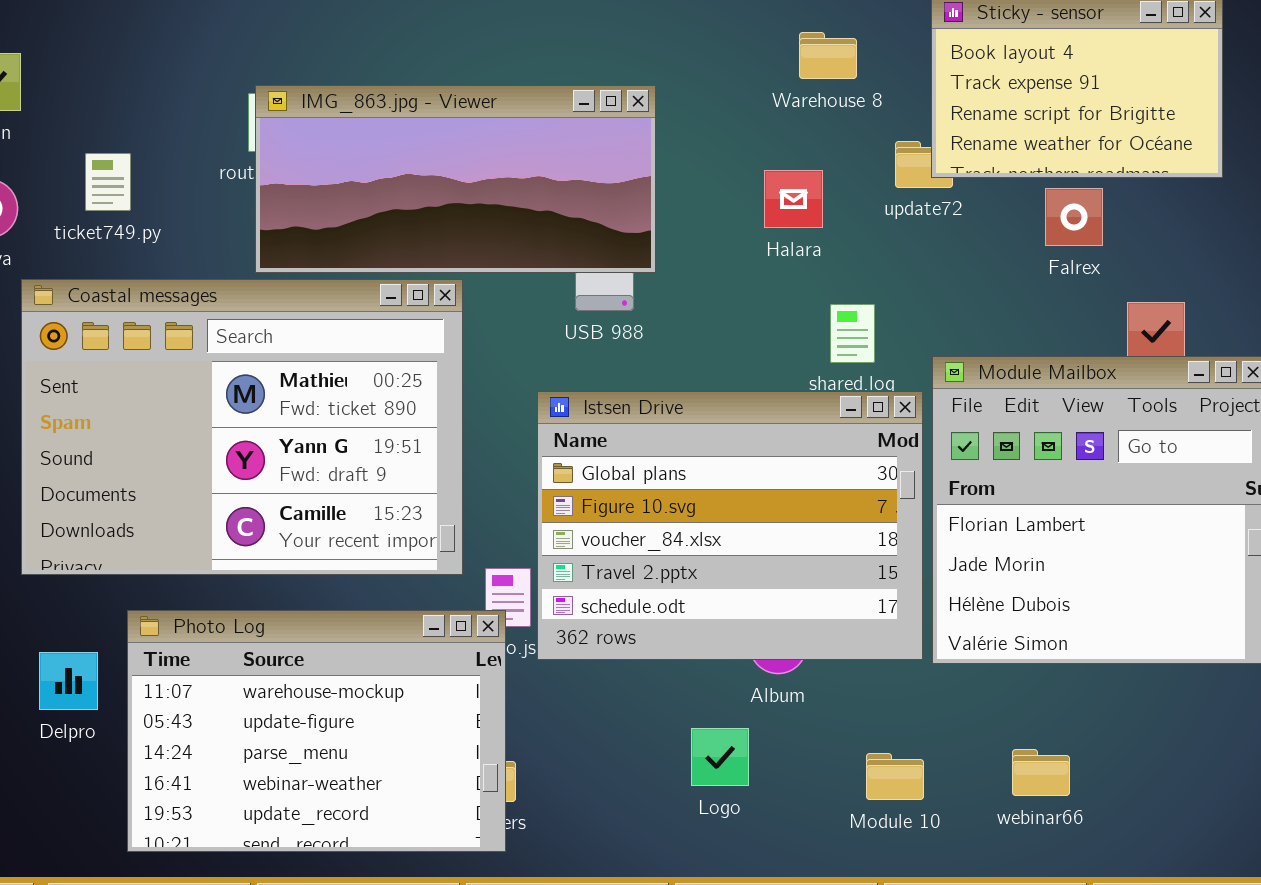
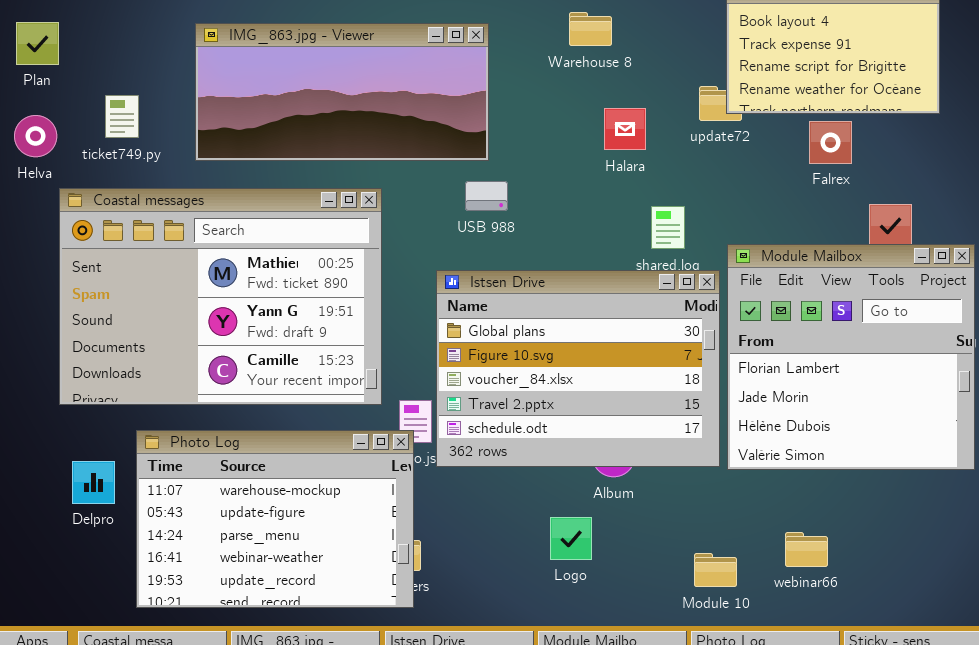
Warehouse 8: [799,32,857,79] -> [569,12,612,46], moved
IMG_863.jpg - Viewer: [255,85,656,273] -> [195,23,489,161], moved
Module 10: [866,753,924,800] -> [694,553,737,587], moved

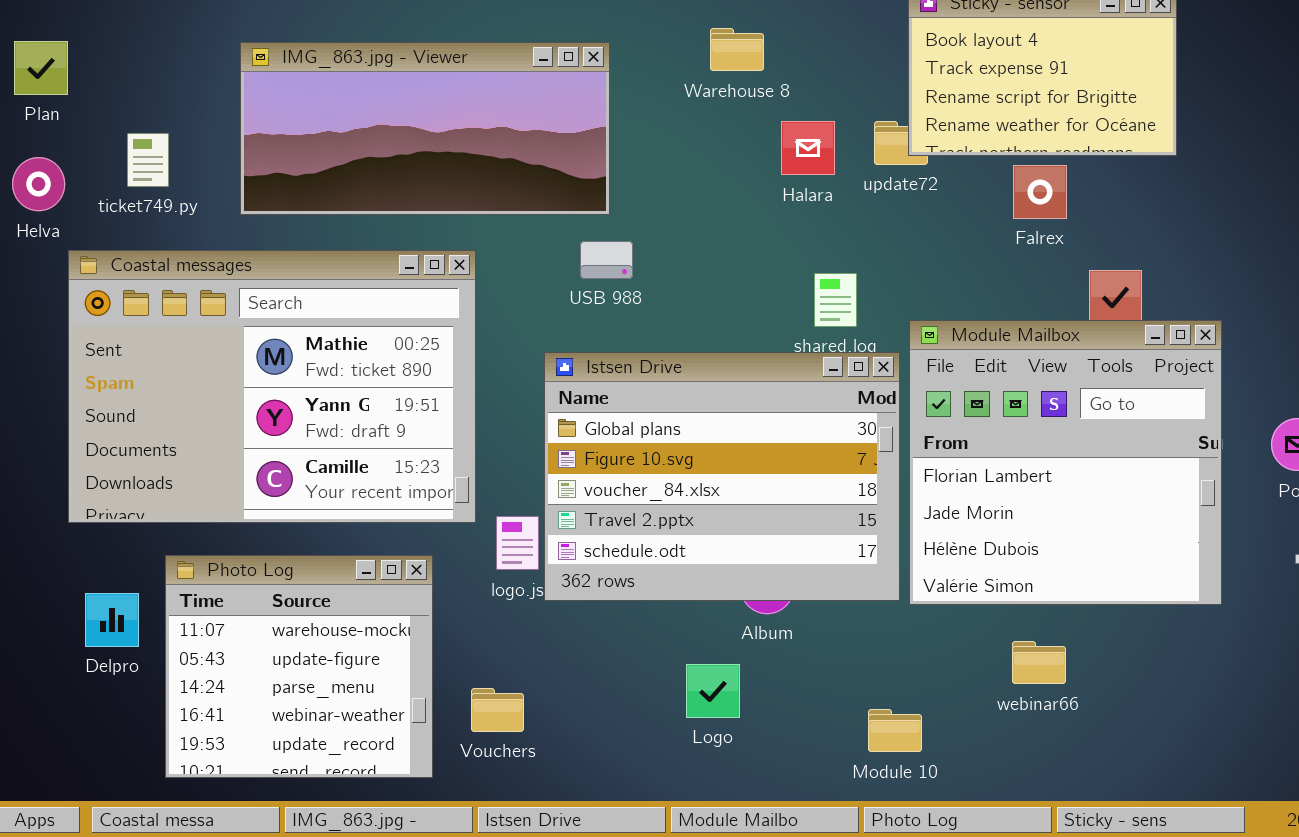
Halara: [604,108,646,150] -> [781,121,835,175], moved
Photo Log: [136,430,414,608] -> [165,555,433,778], resized
webinar66: [785,532,828,567] -> [1012,641,1066,684], moved

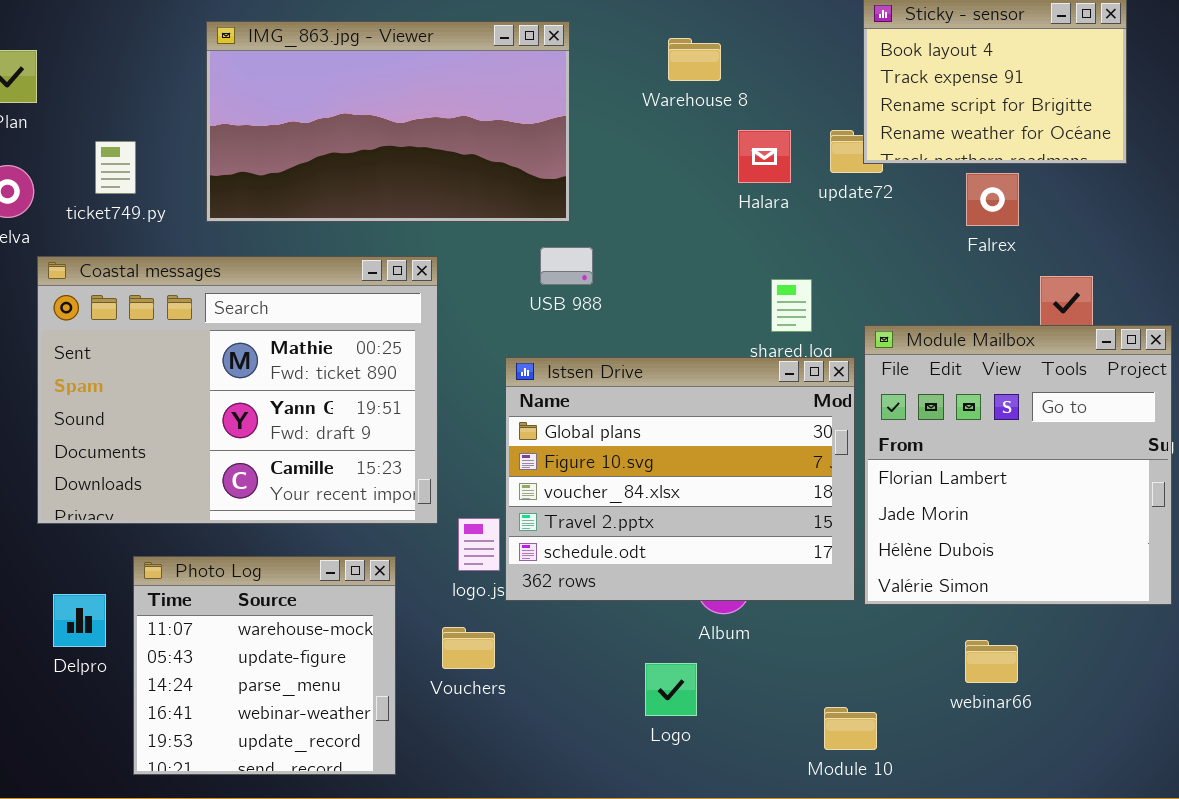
IMG_863.jpg - Viewer: [240,42,610,215] -> [206,21,570,222], resized
Vouchers: [471,688,524,732] -> [442,627,495,669], moved

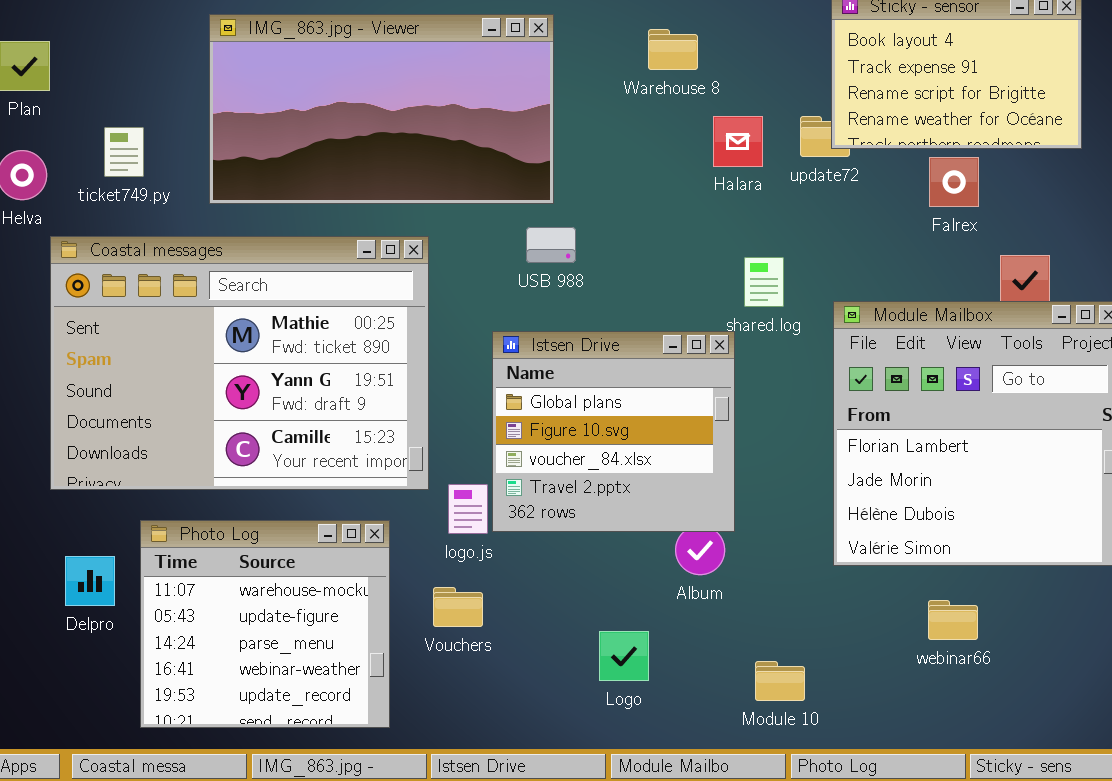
Istsen Drive: [505,357,855,601] -> [492,331,735,532], resized
Logo: [645,663,697,716] -> [599,631,649,681], moved
Module 10: [824,707,877,750] -> [755,661,805,701], moved

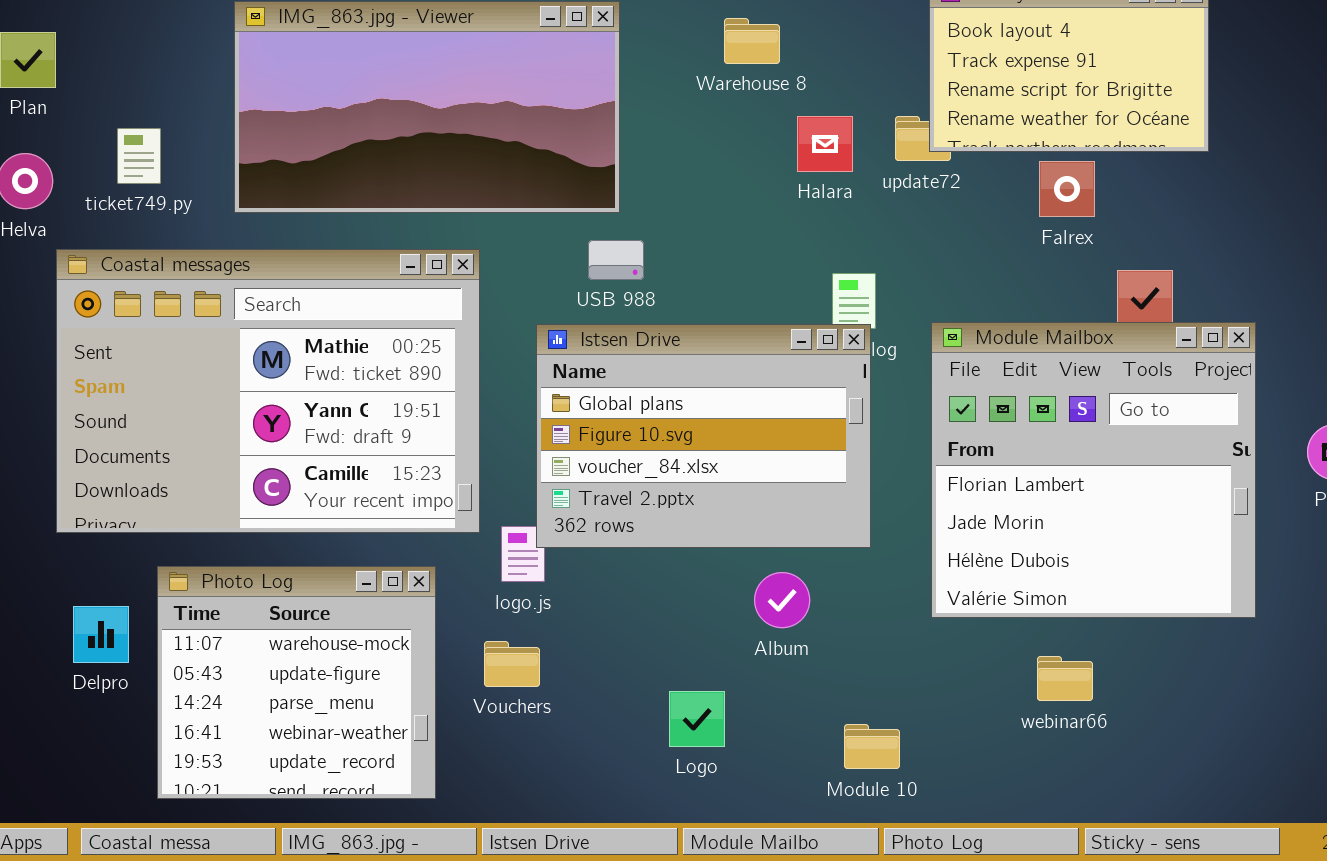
Istsen Drive: [492,331,735,532] -> [536,324,871,548], moved, resized

